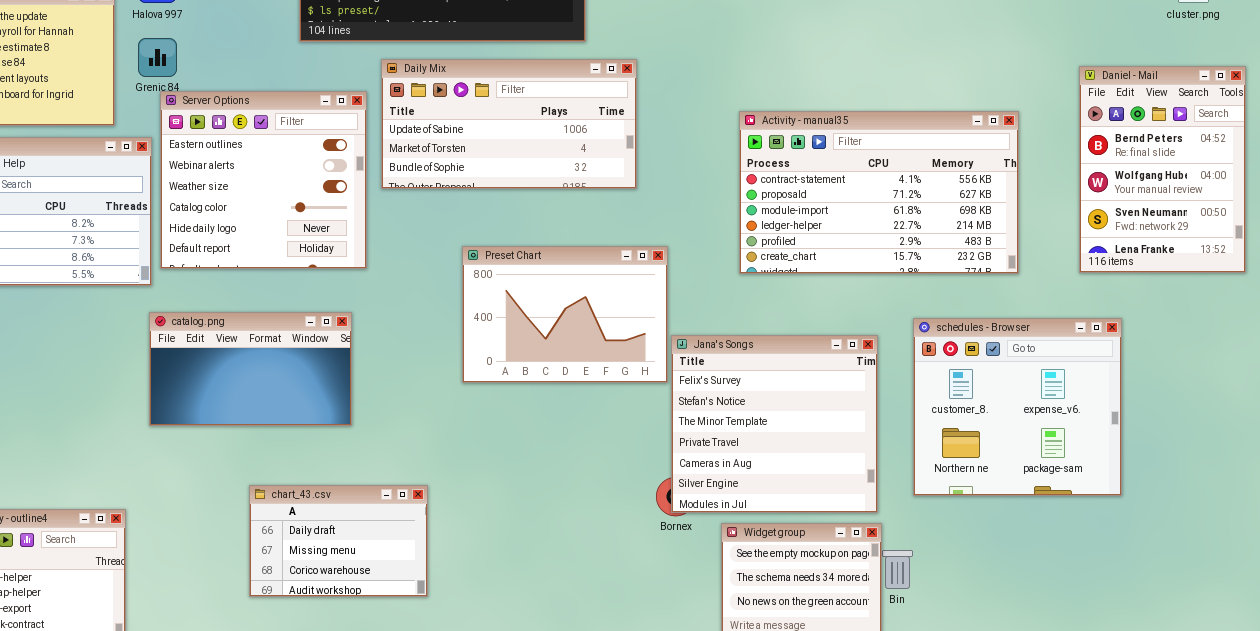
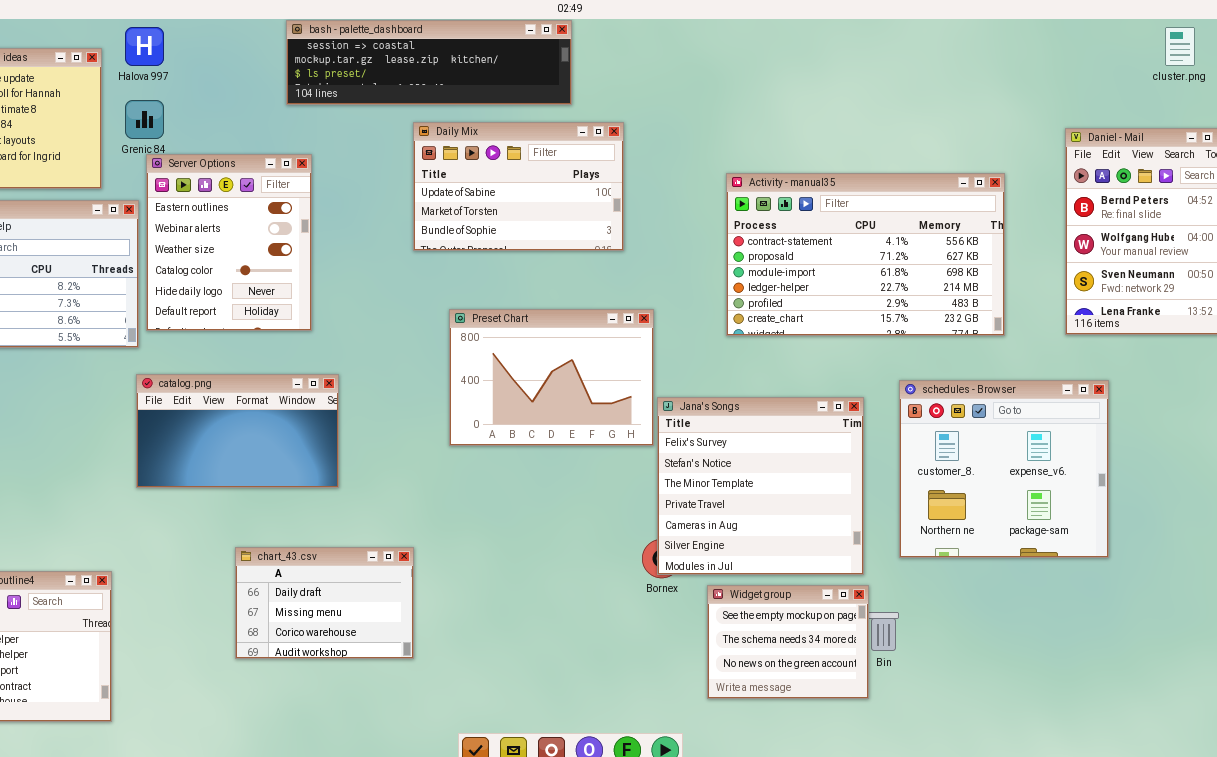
Daily Mix: [381,59,637,189] -> [413,122,624,251], resized
Server Options: [160,91,367,269] -> [146,154,312,331], resized

